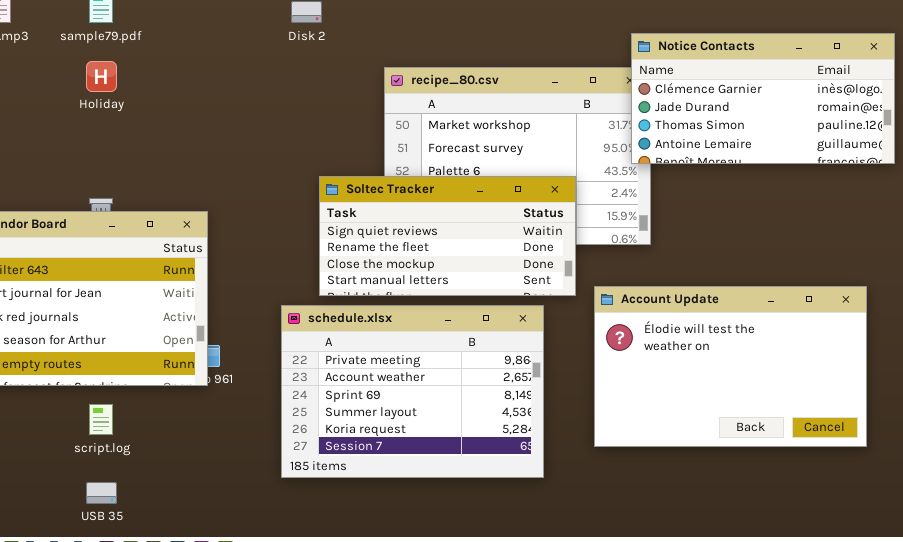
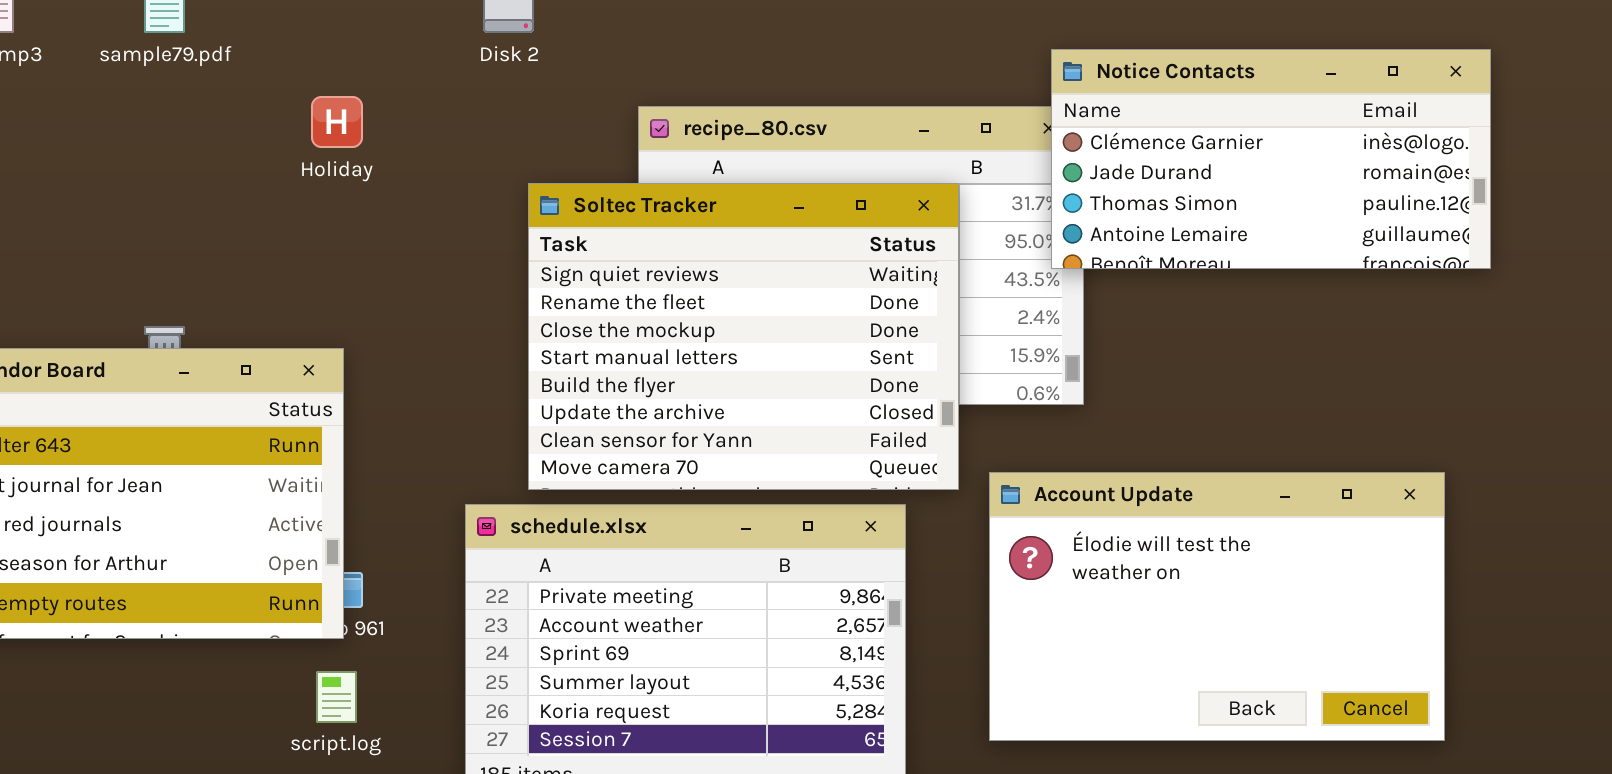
Holiday: [86,61,117,92] -> [311,96,363,148], moved
Soltec Tracker: [319,176,576,296] -> [528,183,959,490], resized
script.log: [89,404,113,435] -> [316,671,357,723], moved

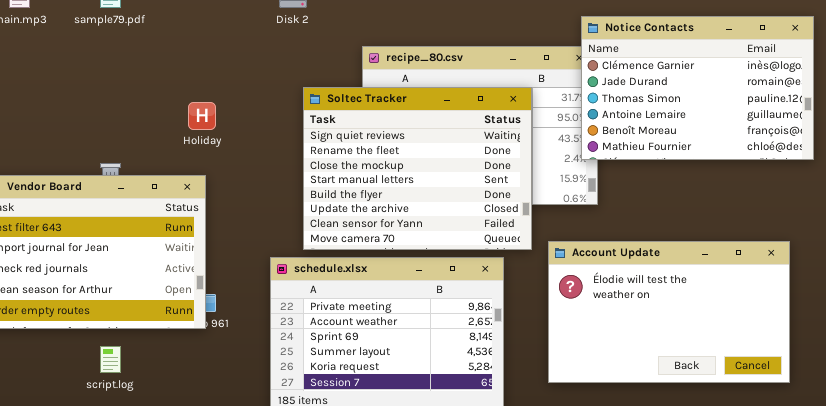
Notice Contacts: [1051,49,1491,269] -> [581,16,814,160], resized
Holiday: [311,96,363,148] -> [188,102,216,130], moved
script.log: [316,671,357,723] -> [100,346,121,373], moved

